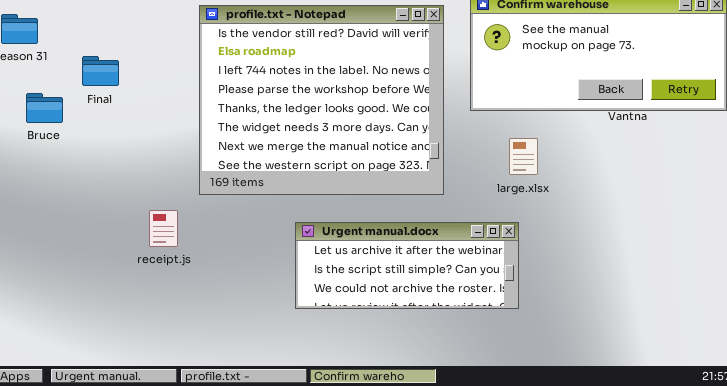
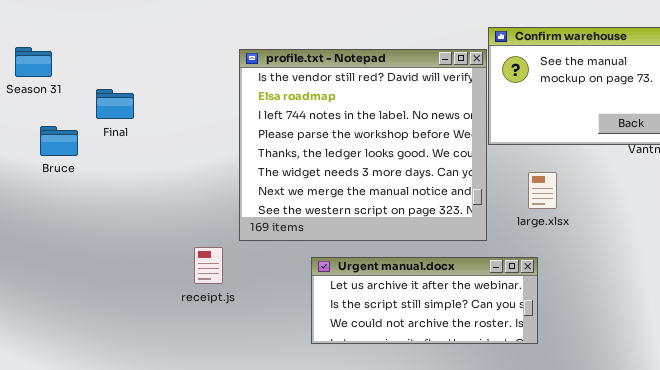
profile.txt - Notepad: [199,5,444,195] -> [239,49,487,241], moved
receipt.js: [149,210,178,247] -> [194,247,223,284], moved

